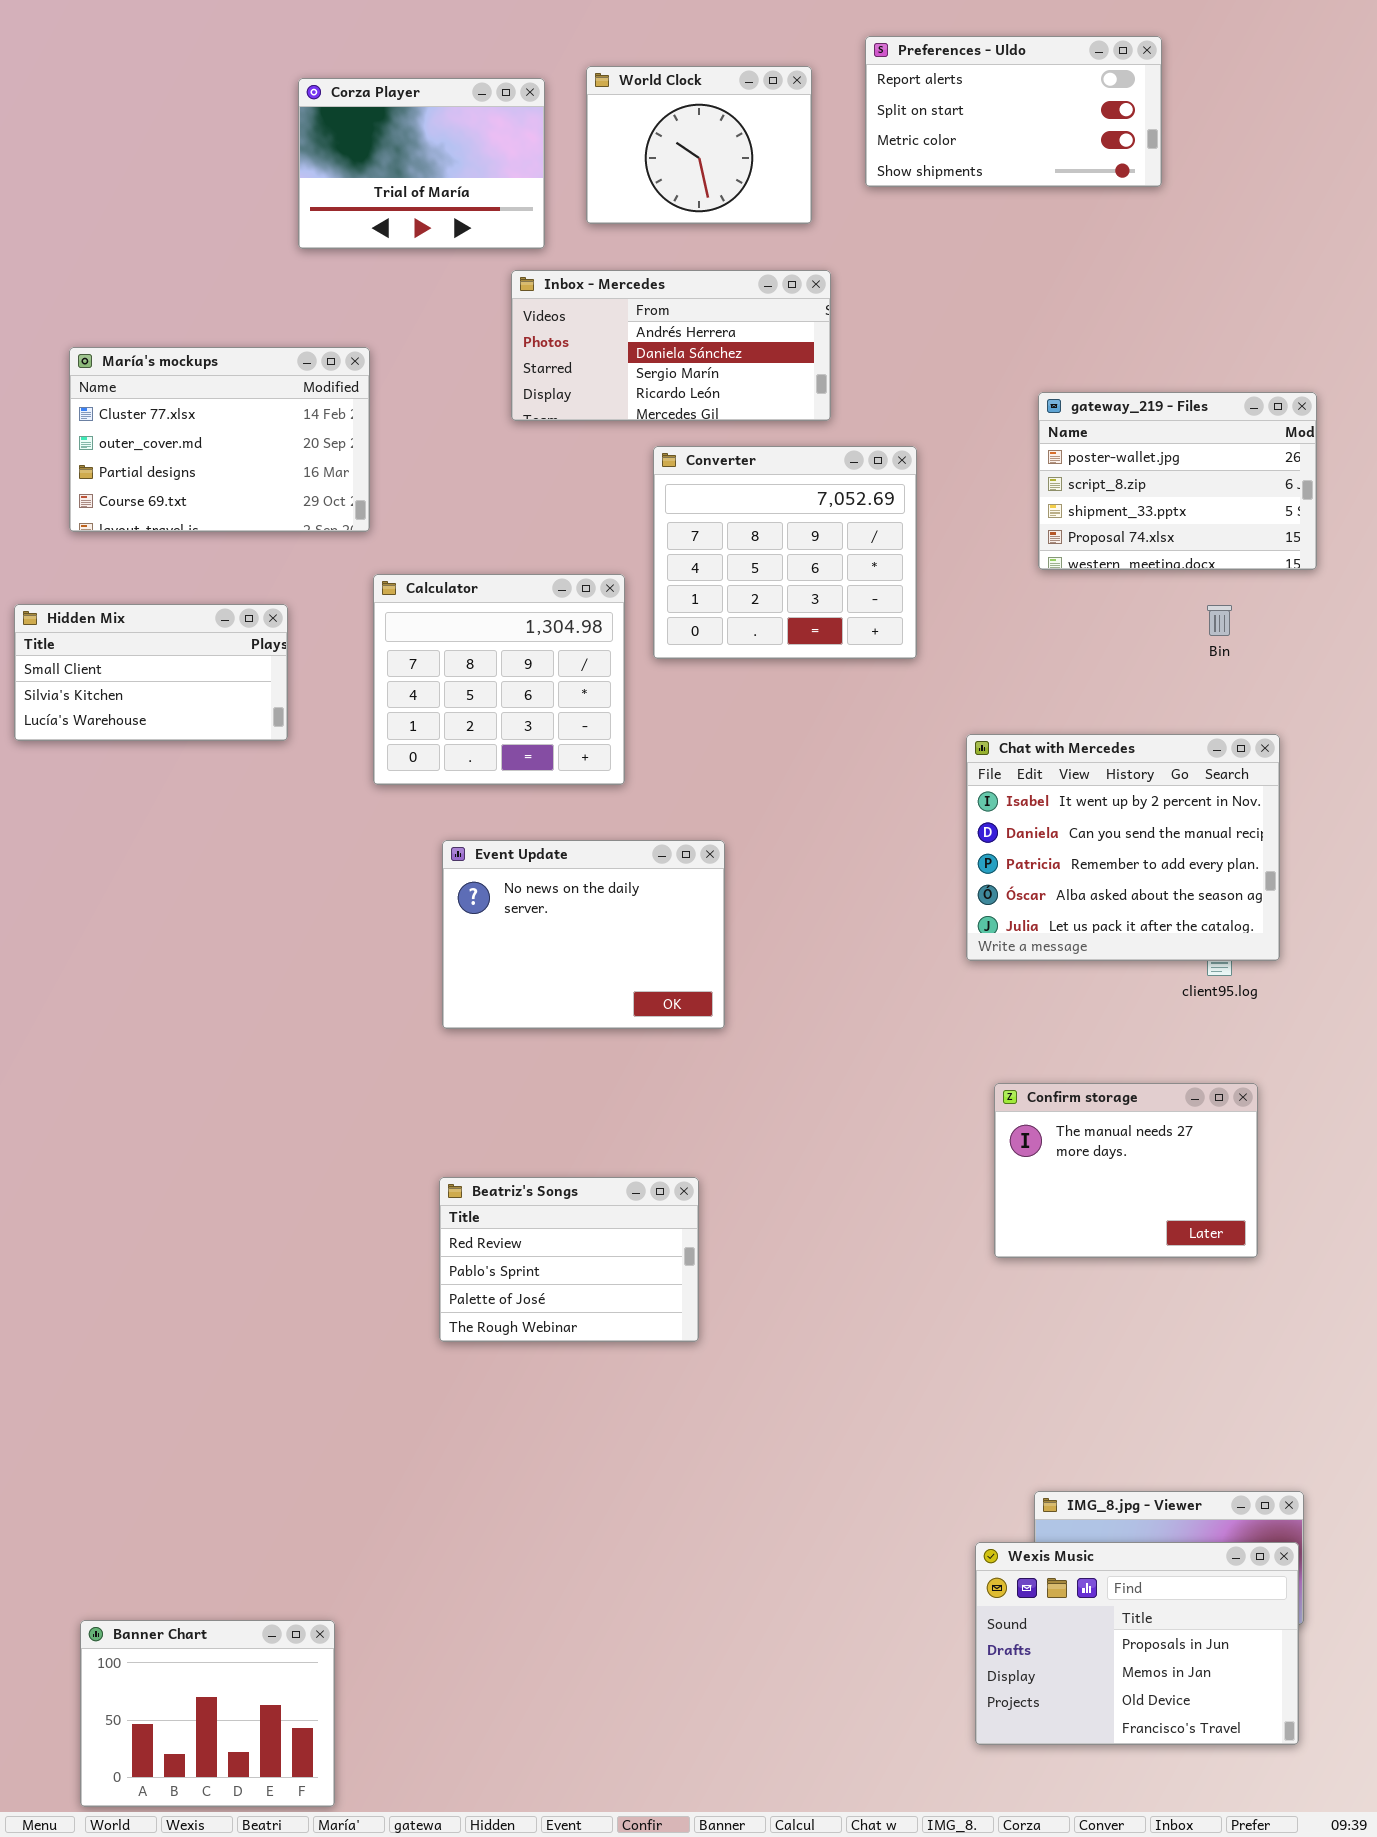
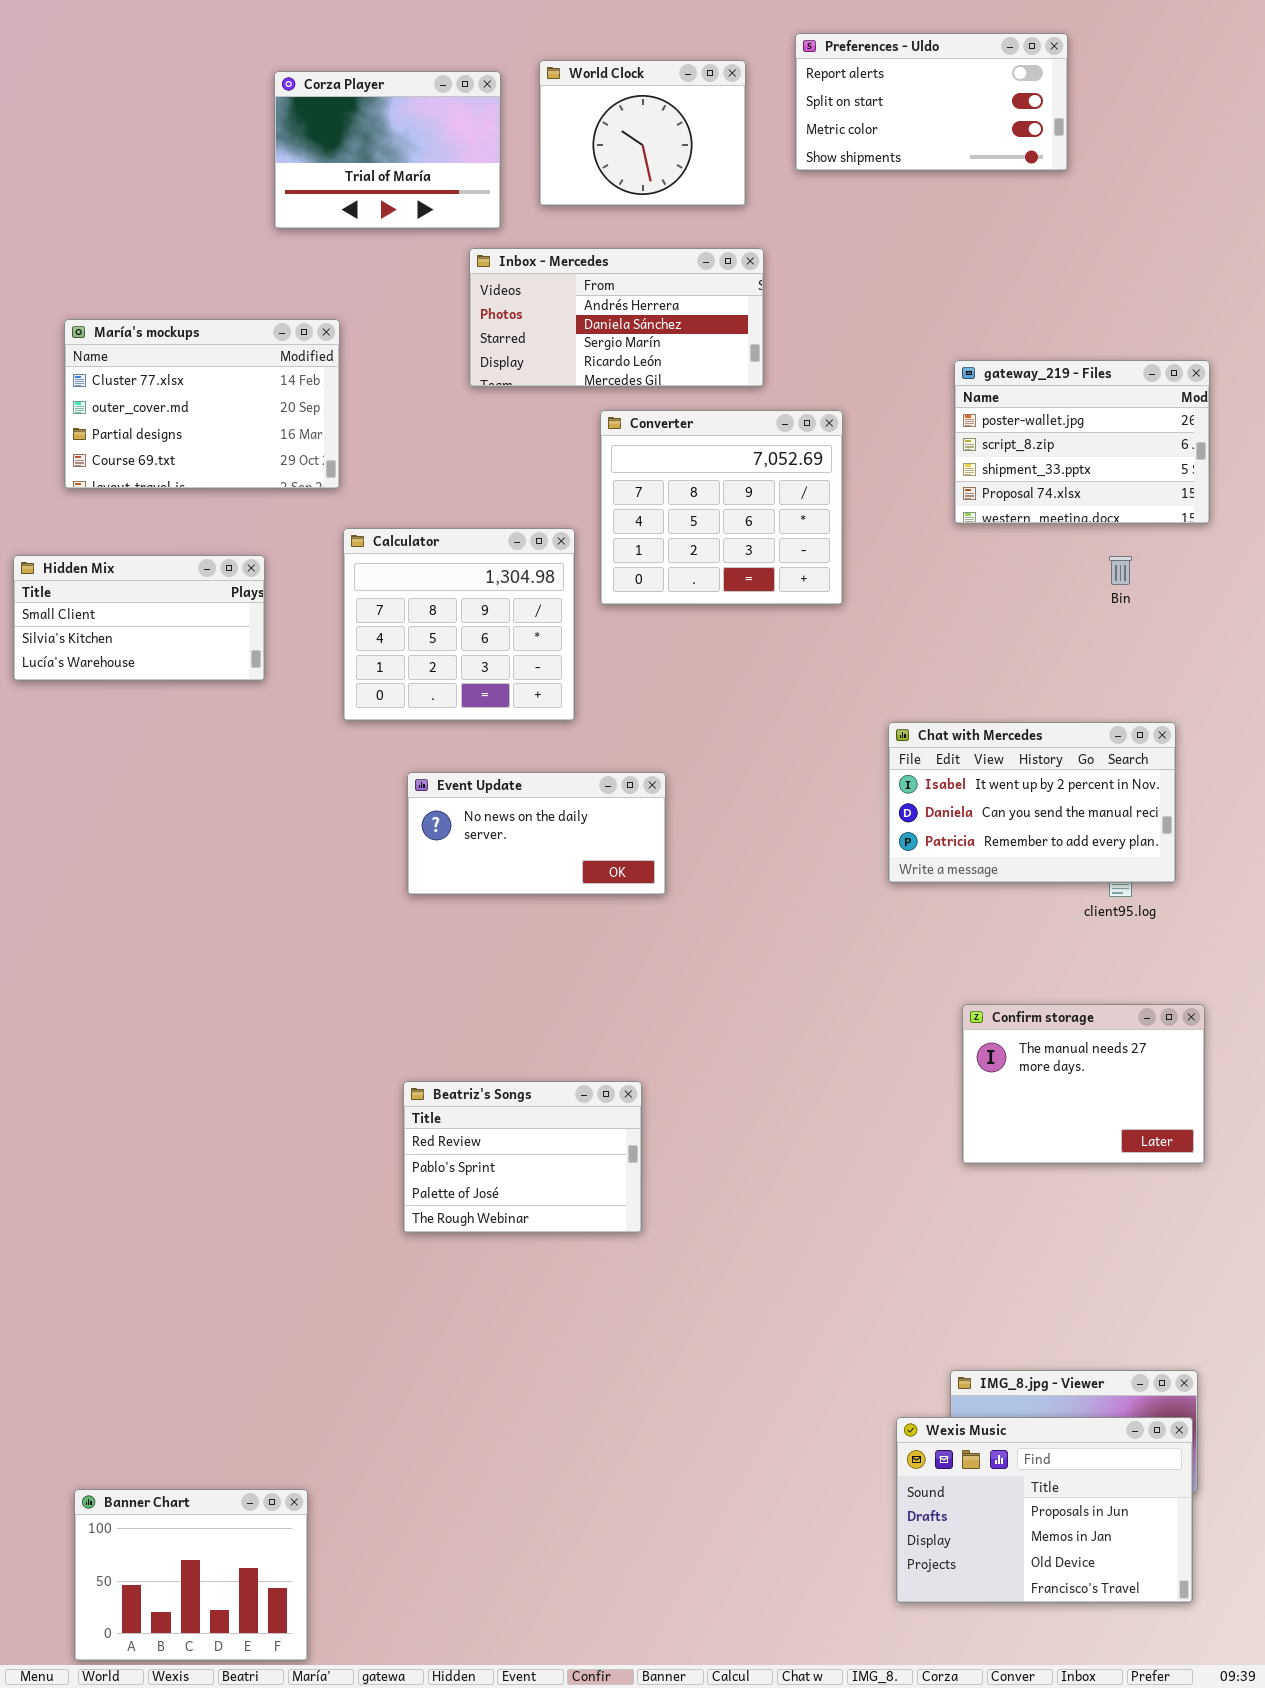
Chat with Mercedes: [966,734,1280,961] -> [888,722,1176,883], resized
Event Update: [442,840,725,1029] -> [407,772,666,895], resized
Confirm storage: [994,1083,1258,1258] -> [962,1004,1205,1164], moved

